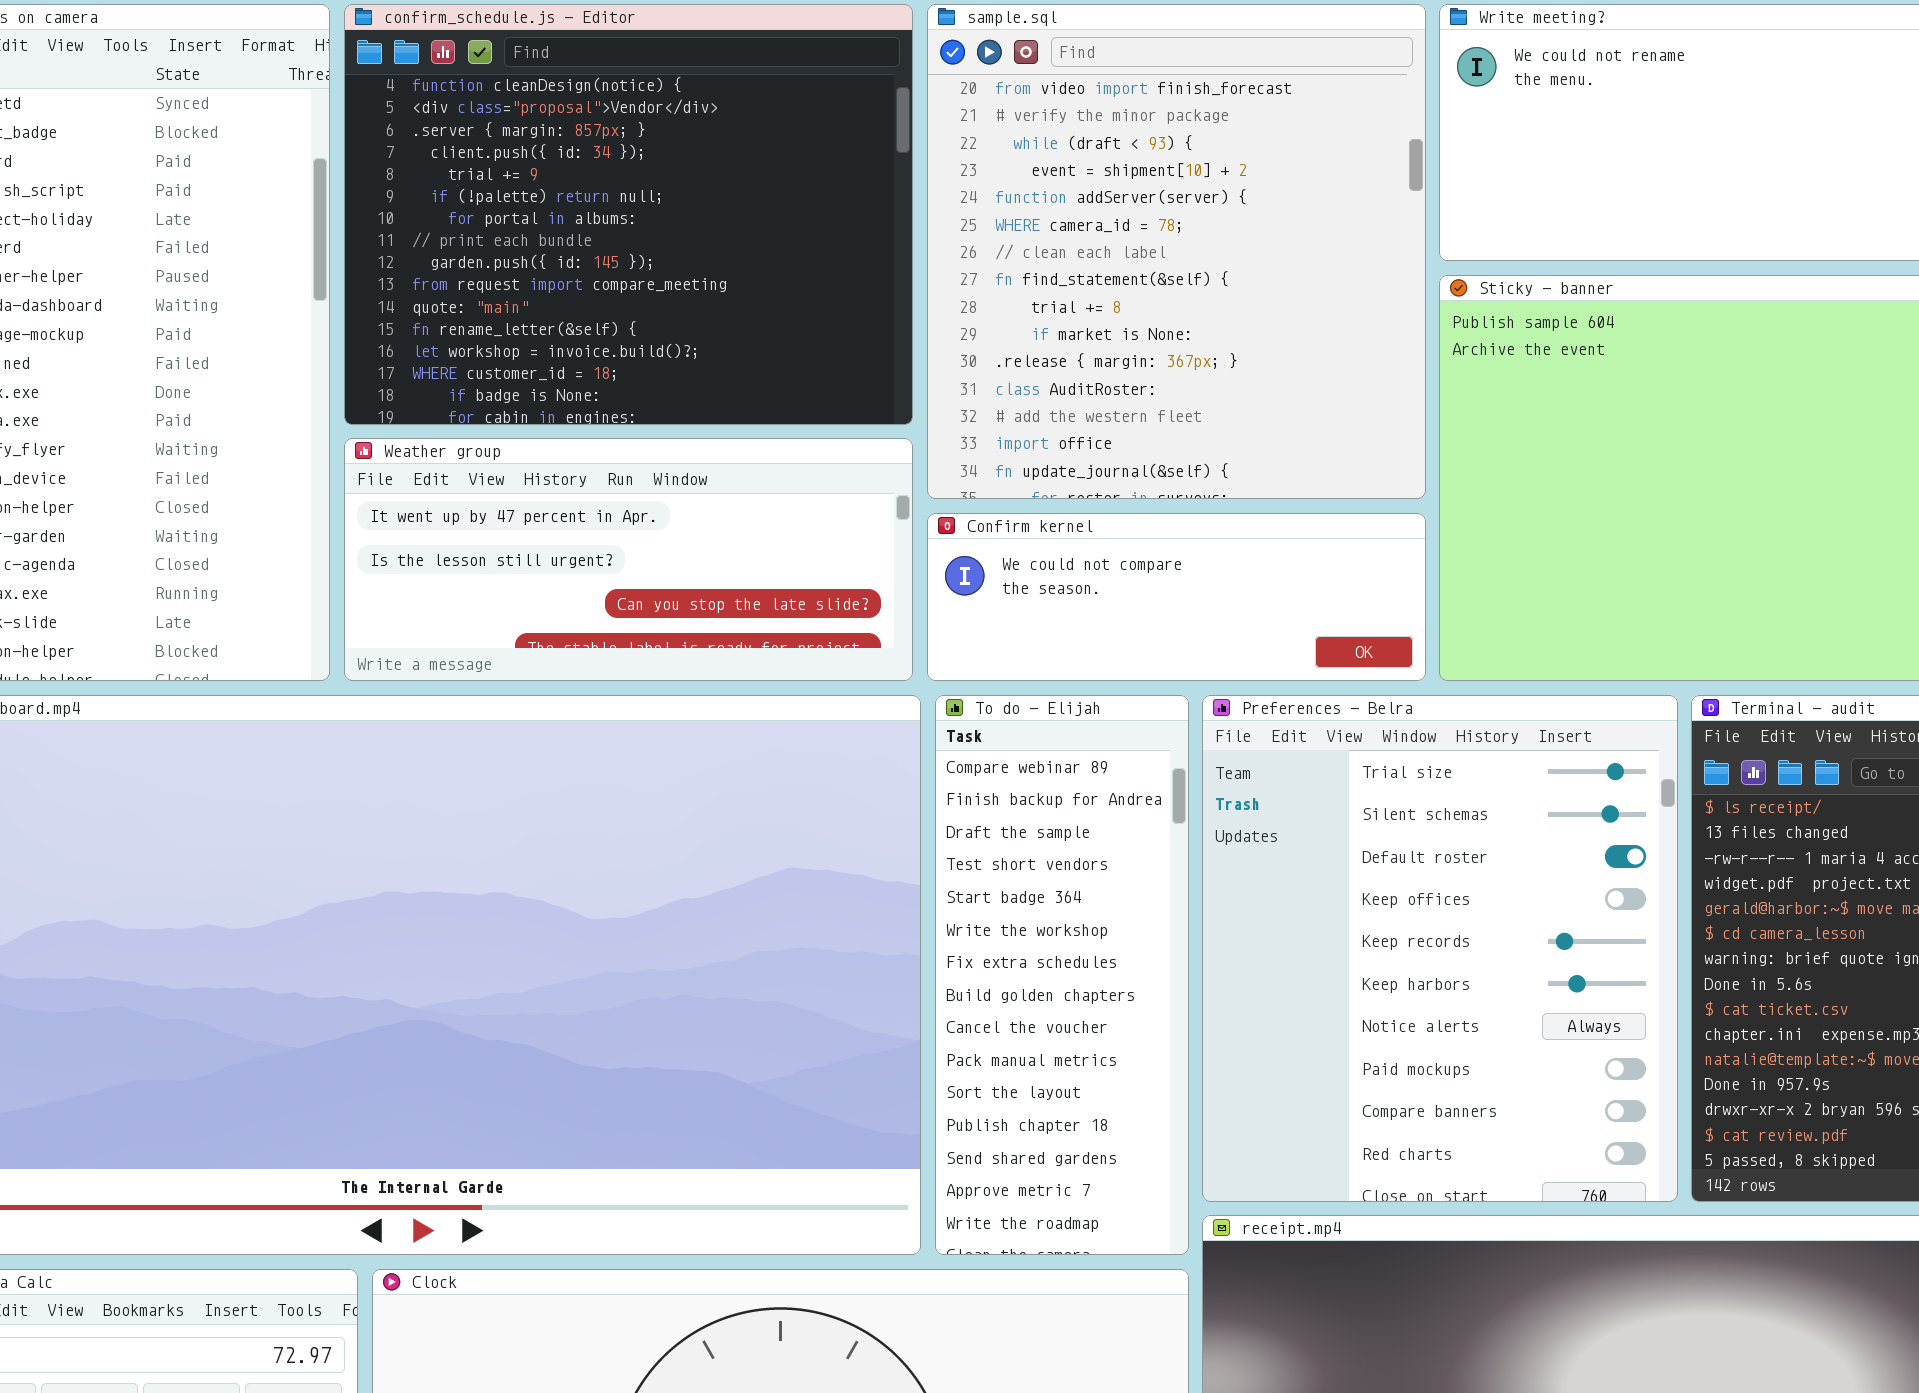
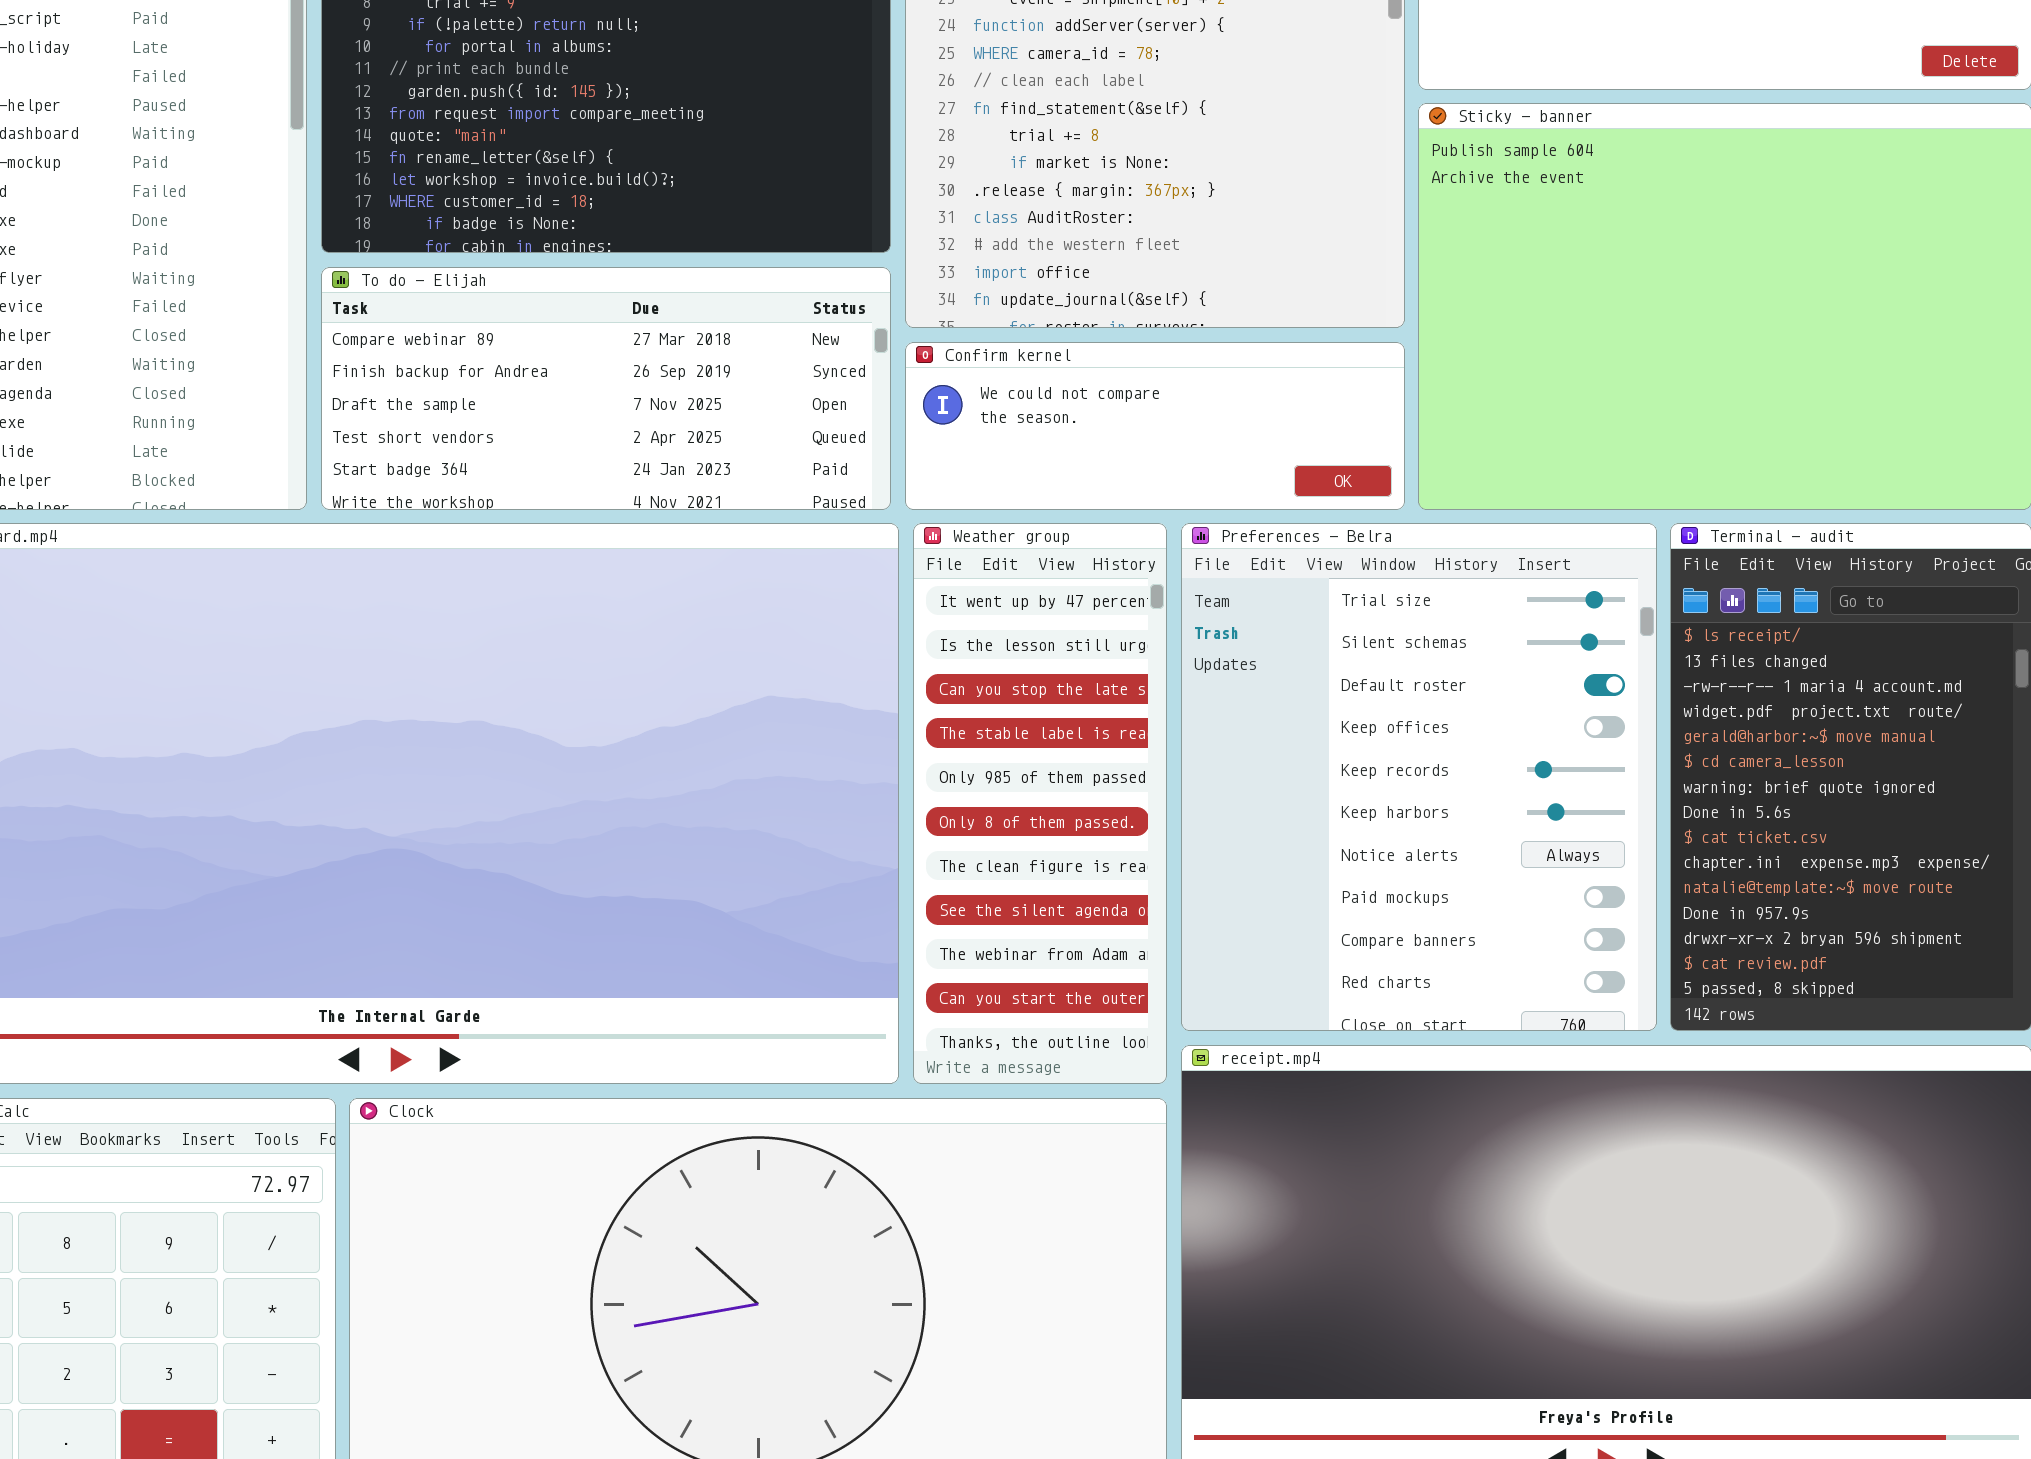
Weather group: [344,438,913,681] -> [913,523,1167,1084], moved, resized
To do - Elijah: [935,695,1189,1255] -> [321,267,891,510], moved, resized

